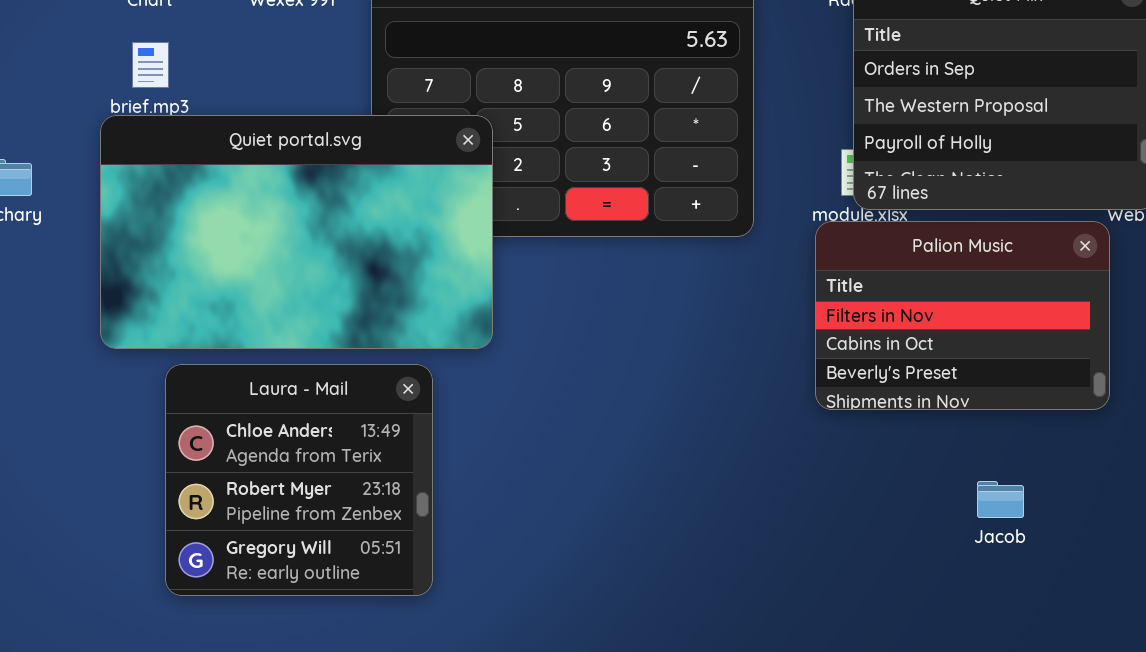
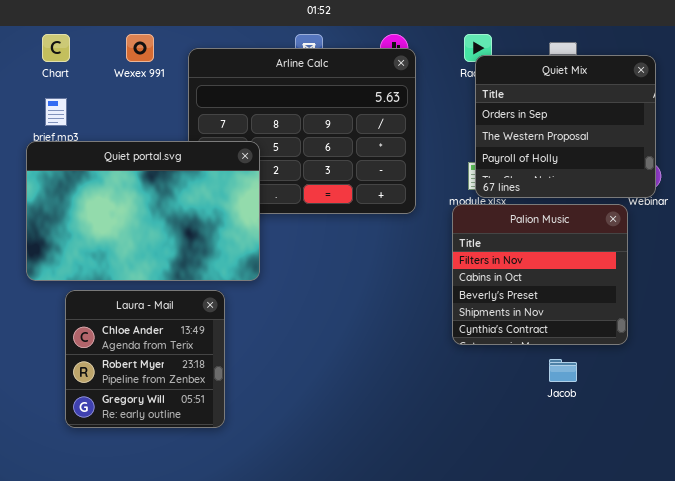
Palion Music: [815,221,1110,410] -> [452,204,628,345], resized

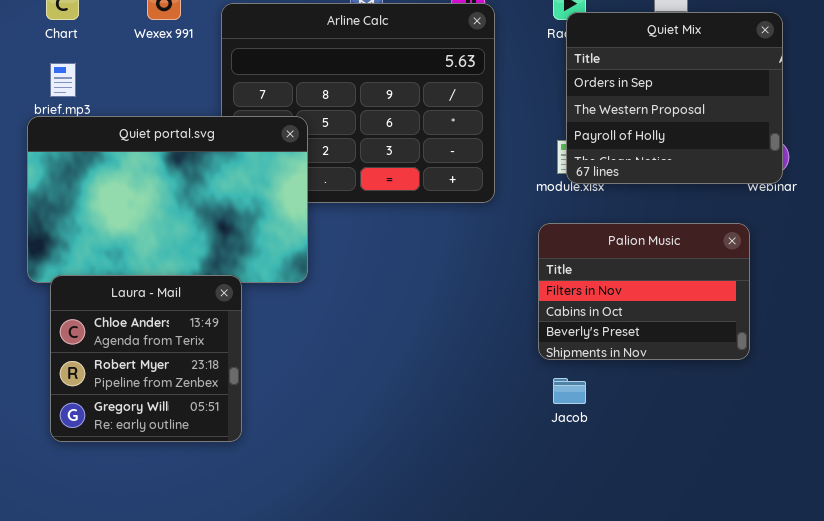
Palion Music: [452,204,628,345] -> [538,223,750,360], resized
Laura - Mail: [65,290,225,428] -> [50,275,242,442], moved
Jacob: [549,359,577,382] -> [553,378,586,404], moved

